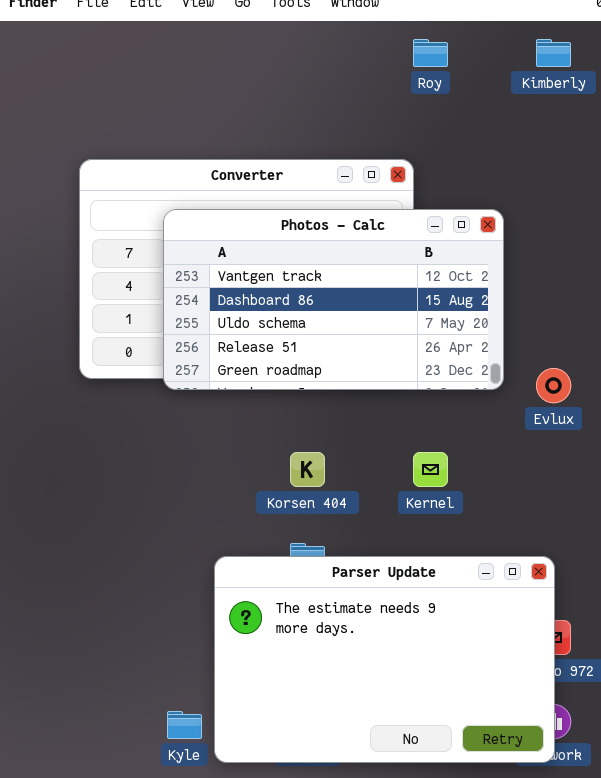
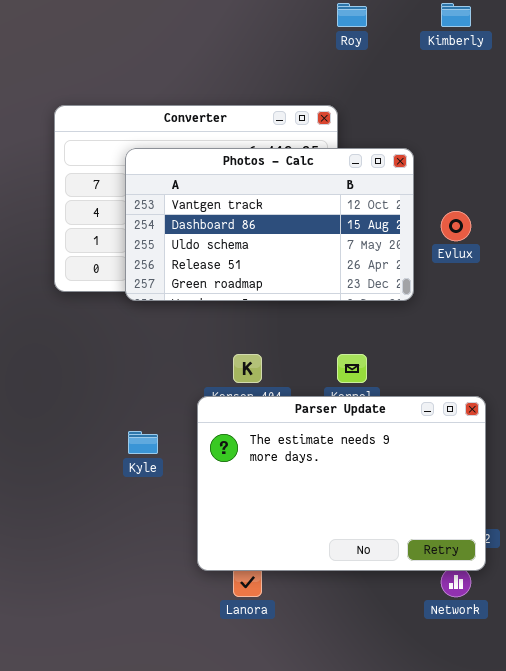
Evlux: [536,368,571,403] -> [441,211,471,241], moved
Parser Update: [214,556,555,763] -> [197,396,486,571], moved
Kyle: [167,711,202,739] -> [128,431,158,454], moved

